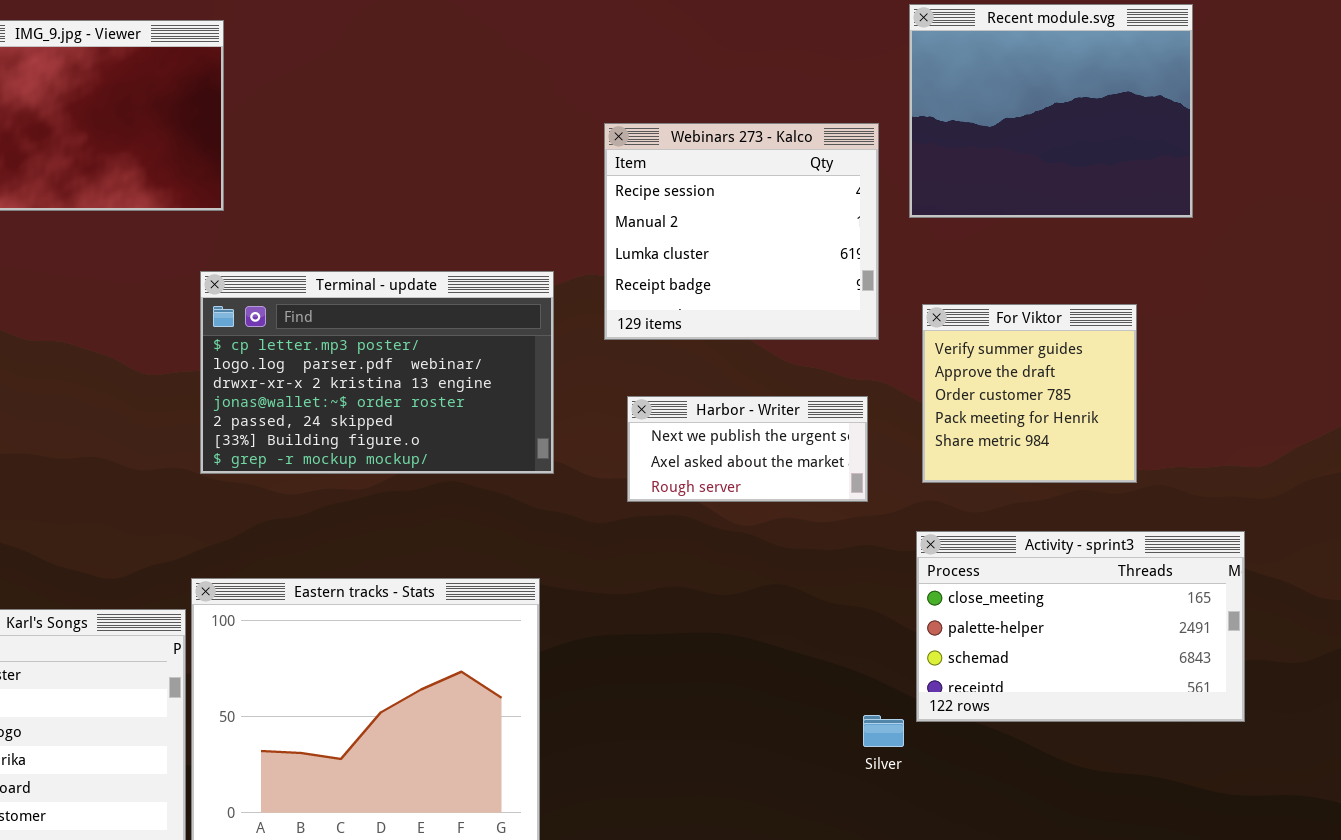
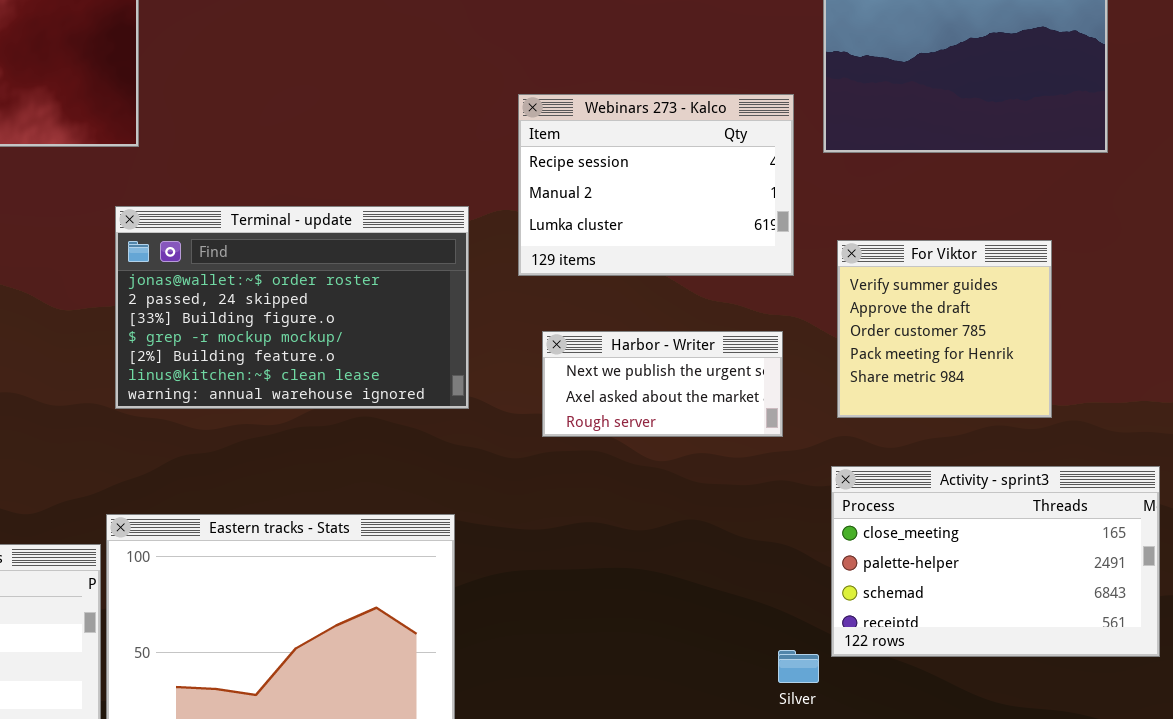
Webinars 273 - Kalco: [604,123,879,340] -> [518,94,794,276], resized
Terminal - update: [200,271,554,474] -> [115,206,469,409], scrolled down 3 rows

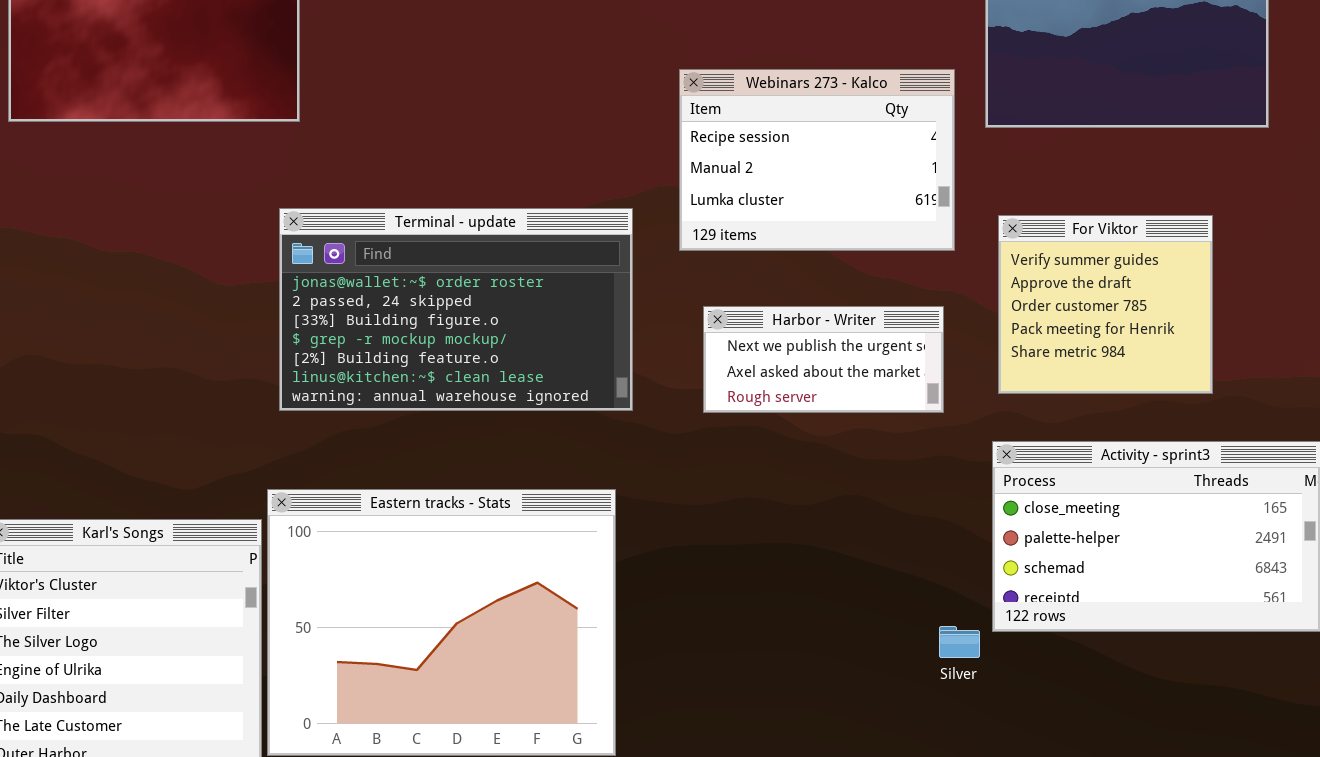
Terminal - update: [115,206,469,409] -> [279,208,633,411], moved

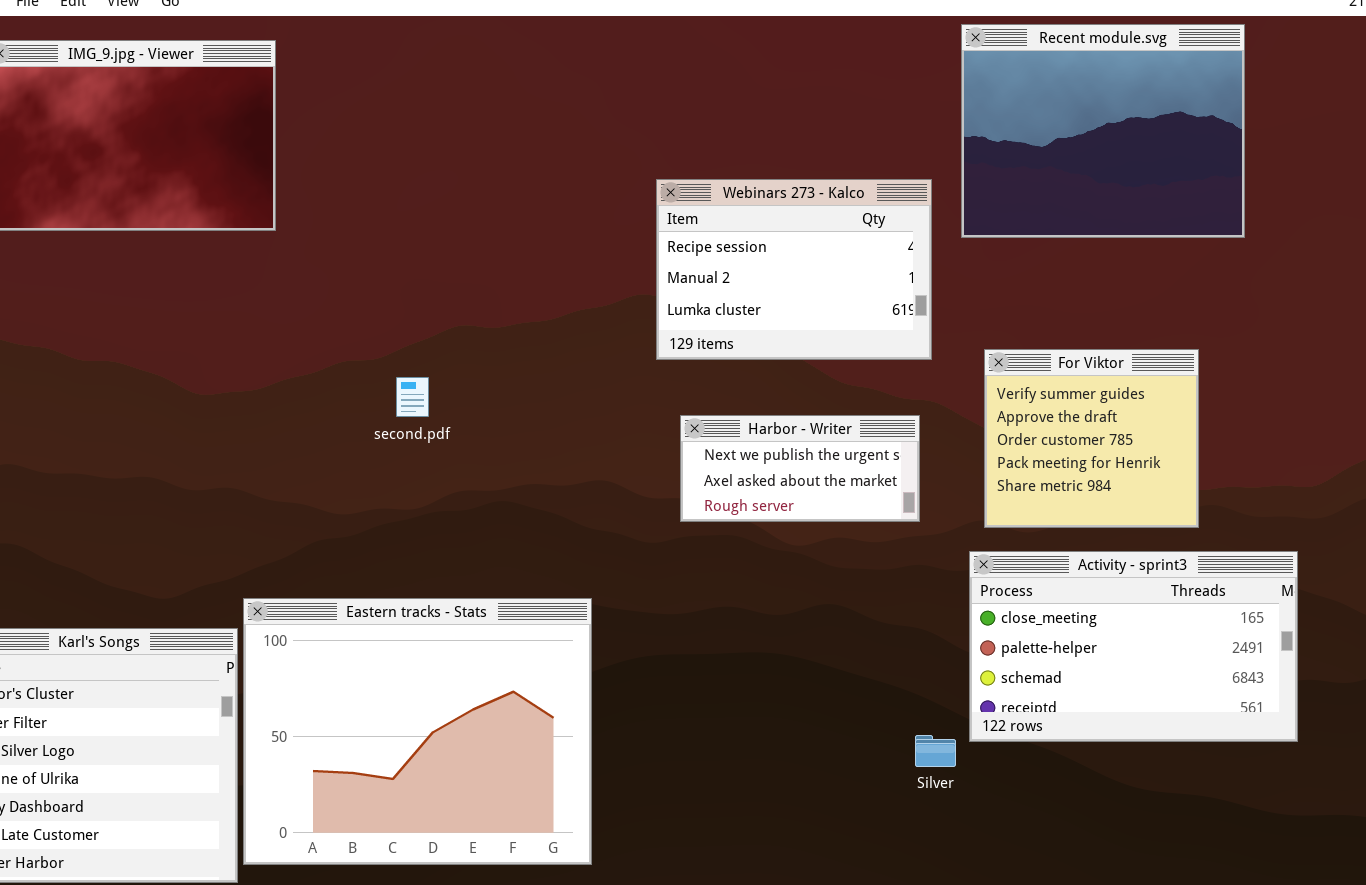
Terminal - update: [279,208,633,411] -> none, closed
For Viktor: [998,215,1213,394] -> [984,349,1199,528], moved

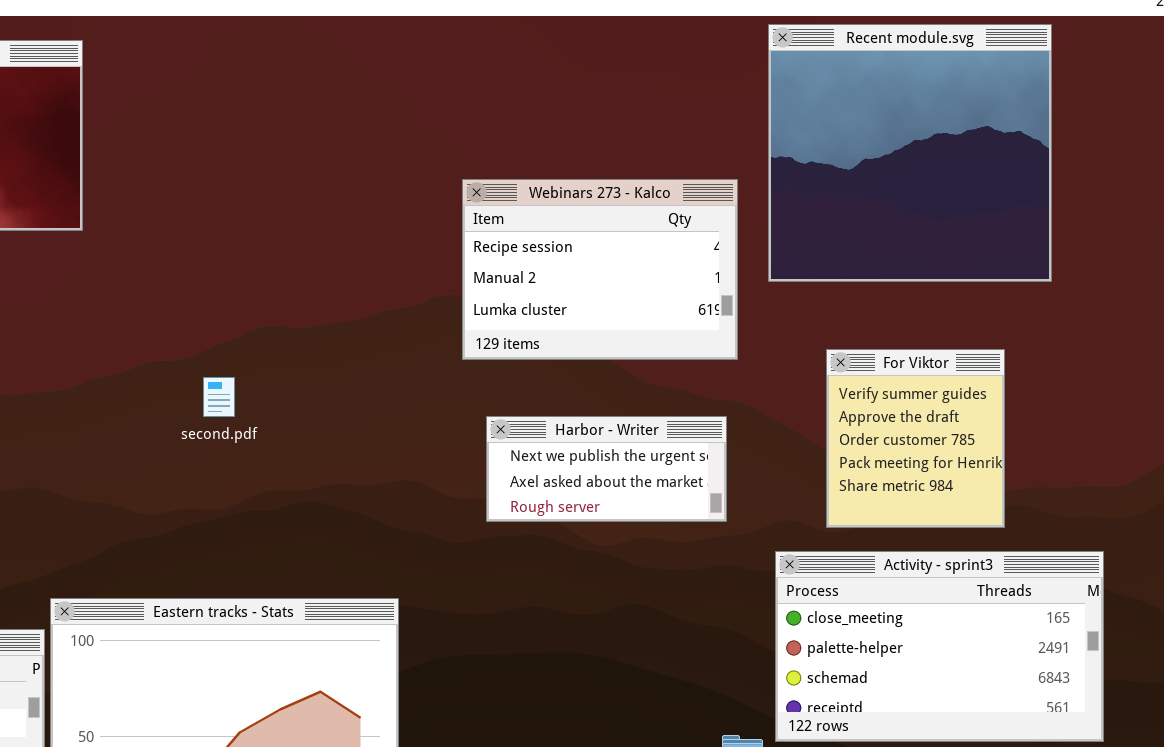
Recent module.svg: [961,24,1245,238] -> [768,24,1052,282], resized
For Viktor: [984,349,1199,528] -> [826,349,1005,528], resized

